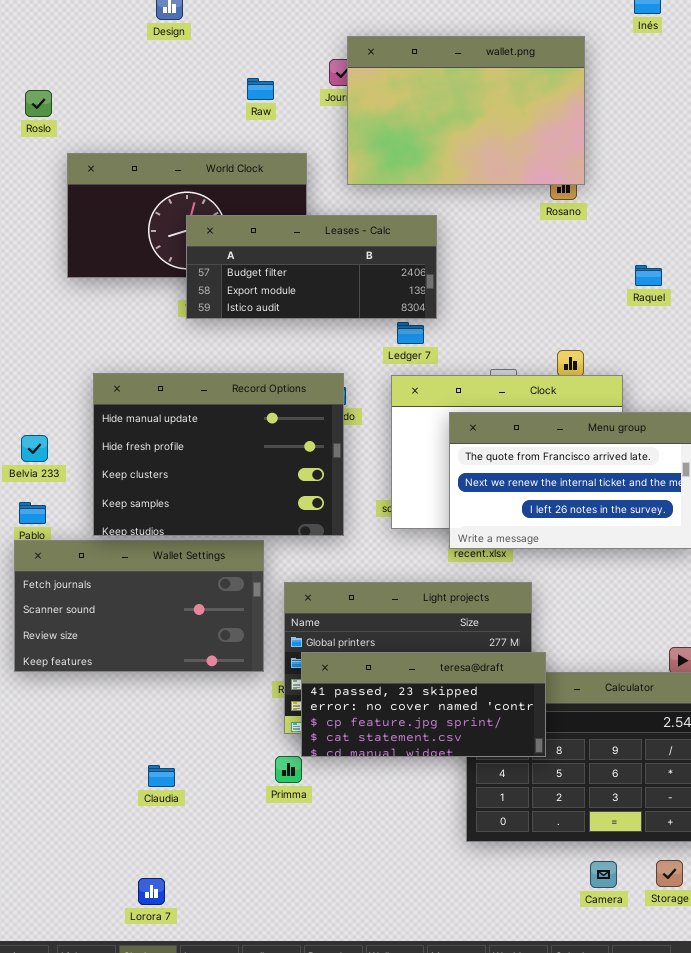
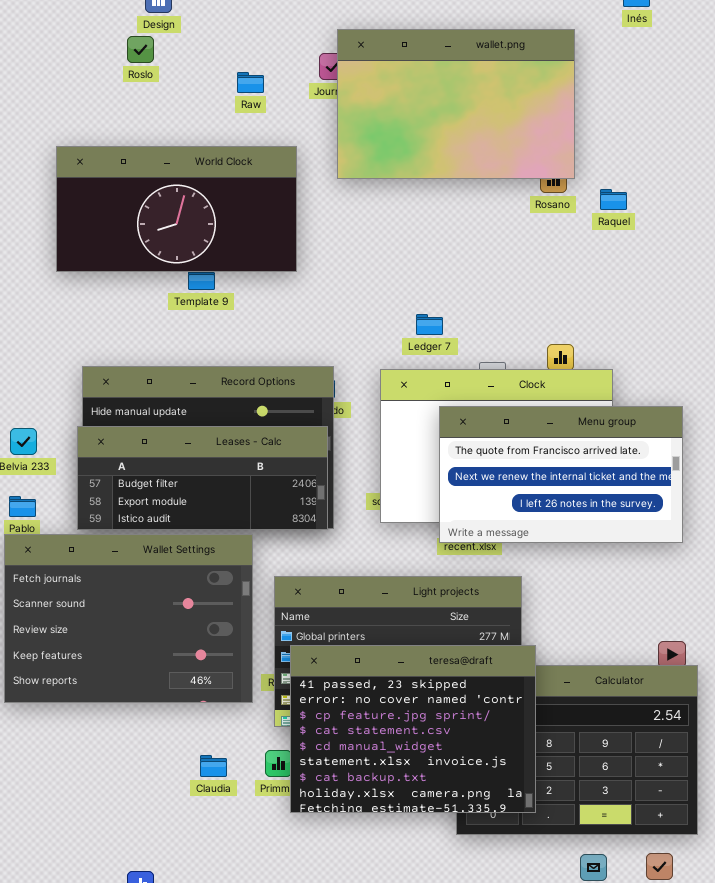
Roslo: [25,90,52,117] -> [127,36,154,63], moved
Leases - Calc: [186,215,437,319] -> [77,426,328,530], moved
Raquel: [635,265,662,286] -> [600,189,627,210], moved
Ledger 7: [397,322,424,344] -> [416,314,443,335], moved
Wallet Settings: [14,540,264,672] -> [4,534,253,703], resized
teresa@draft: [301,652,546,757] -> [290,645,536,813], resized
Claudia: [148,765,175,787] -> [200,755,227,777], moved

